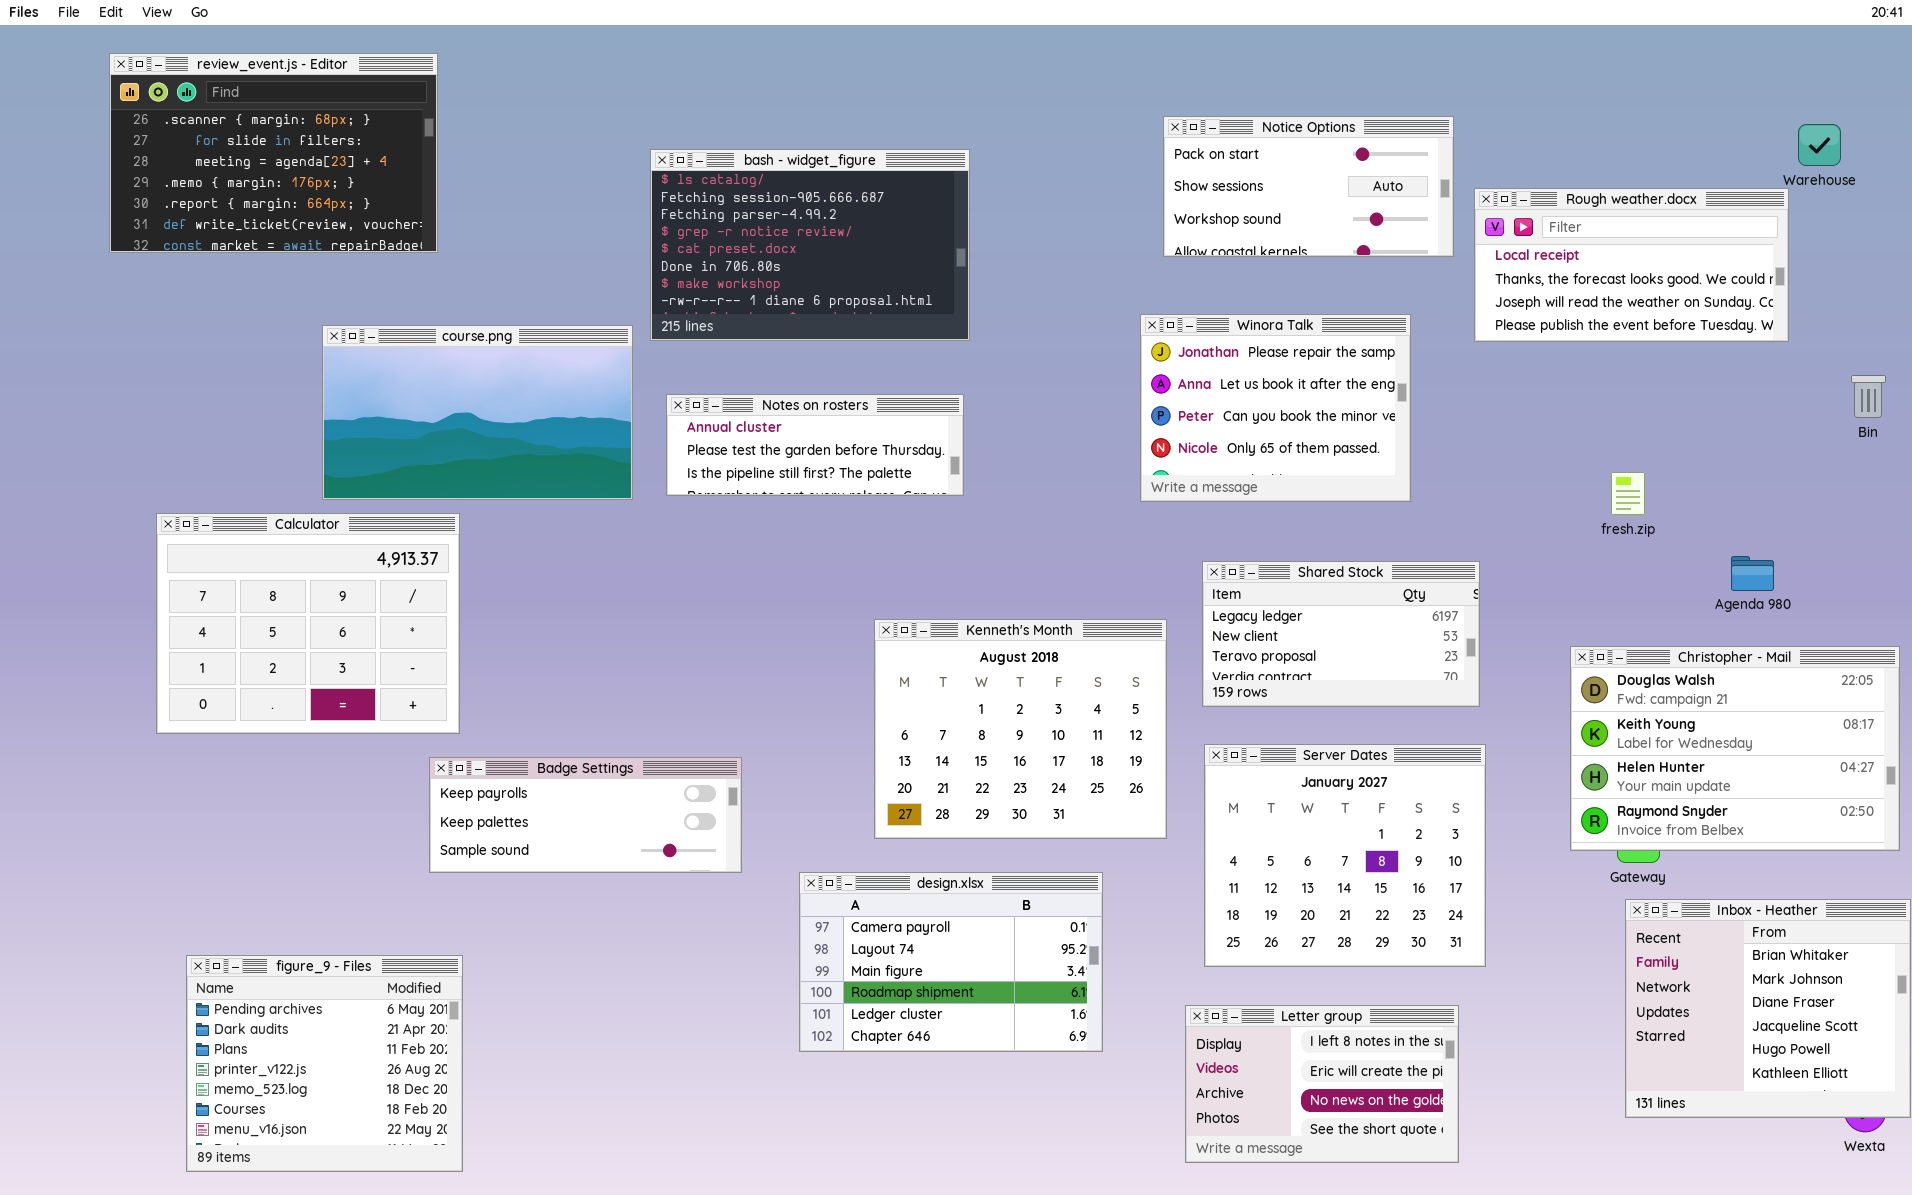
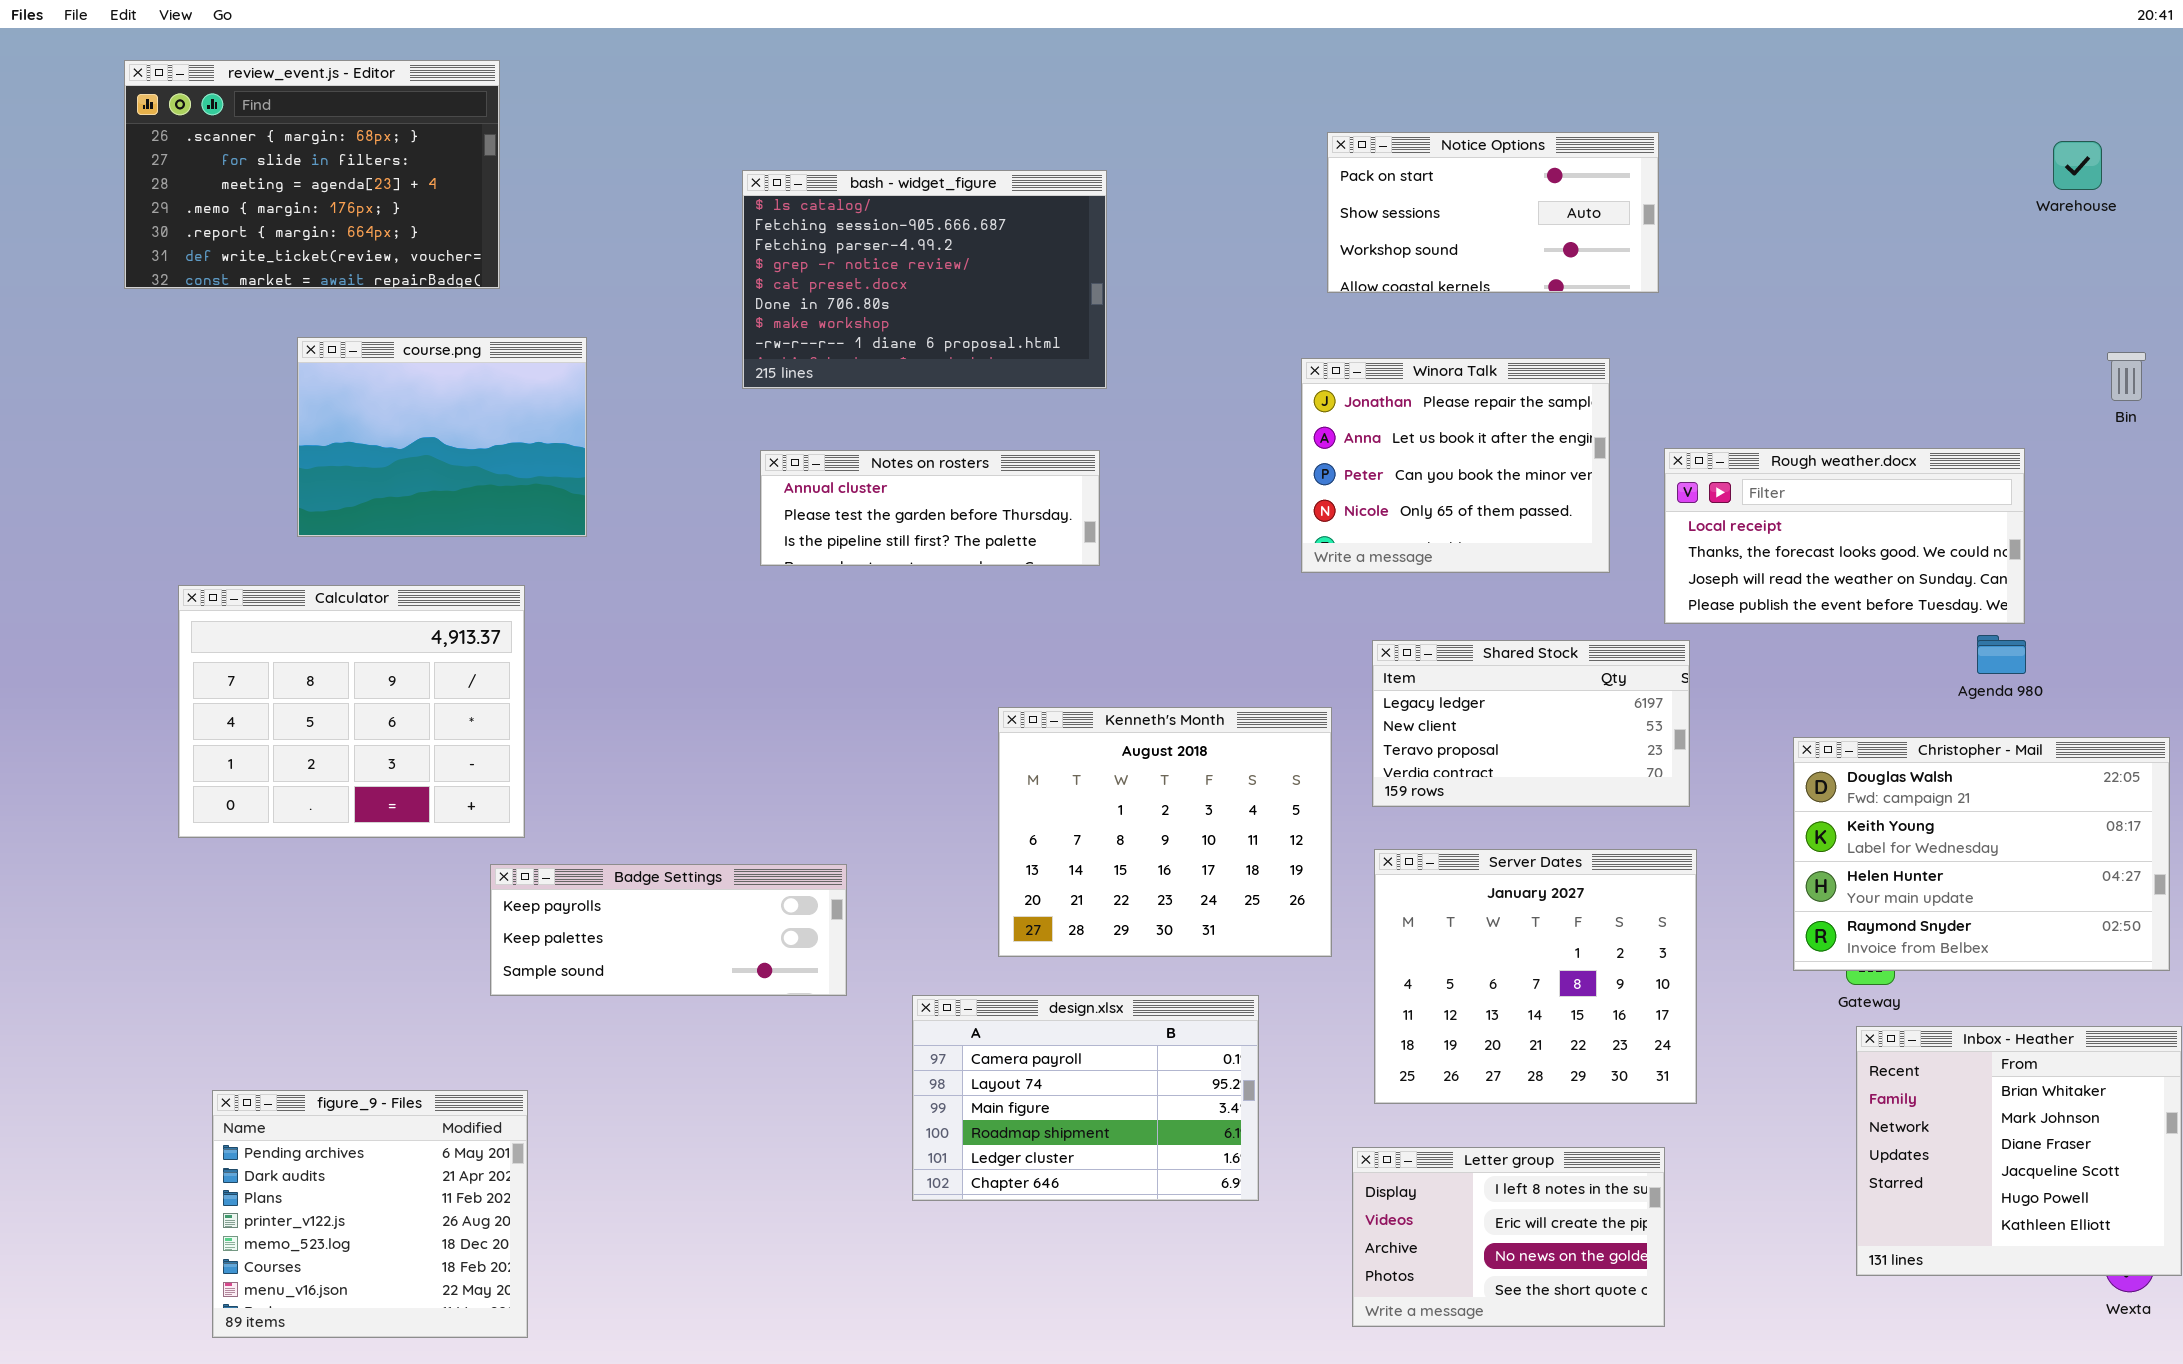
Rough weather.docx: [1474,188,1789,342] -> [1664,448,2025,624], moved
course.png: [322,325,633,500] -> [297,337,587,537], moved, resized
Bin: [1851,375,1886,418] -> [2107,352,2146,401], moved

